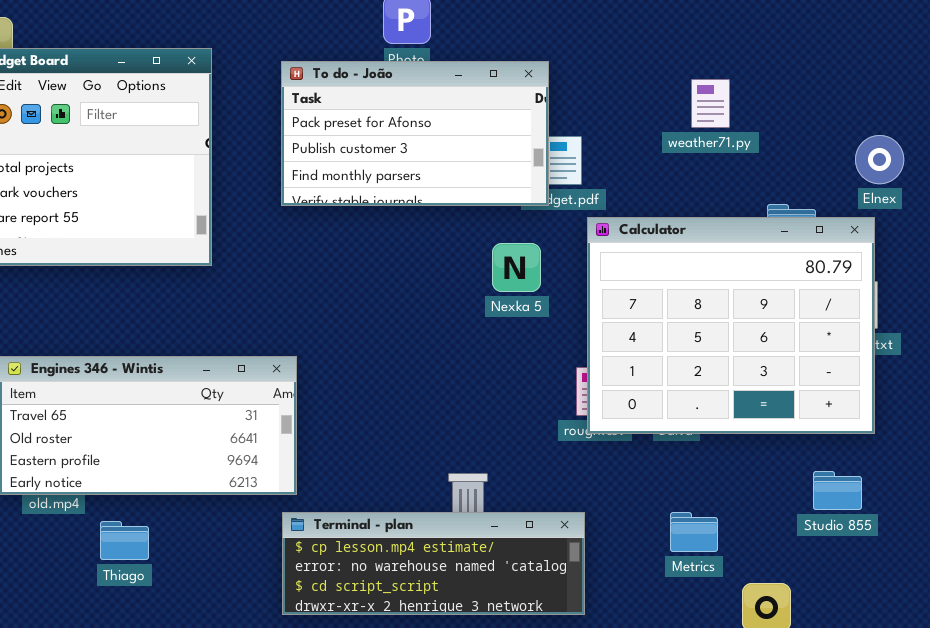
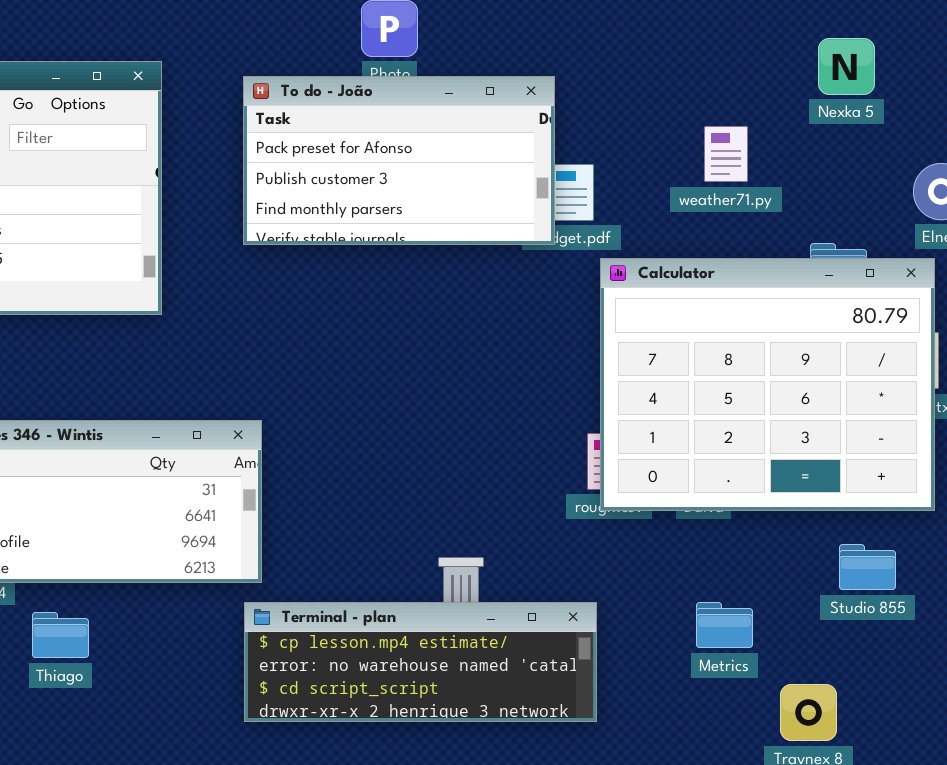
weather71.py: [691,79,730,128] -> [704,126,748,182], moved
Nexka 5: [492,243,541,292] -> [818,38,875,95], moved
Studio 855: [813,471,862,510] -> [839,544,896,590], moved

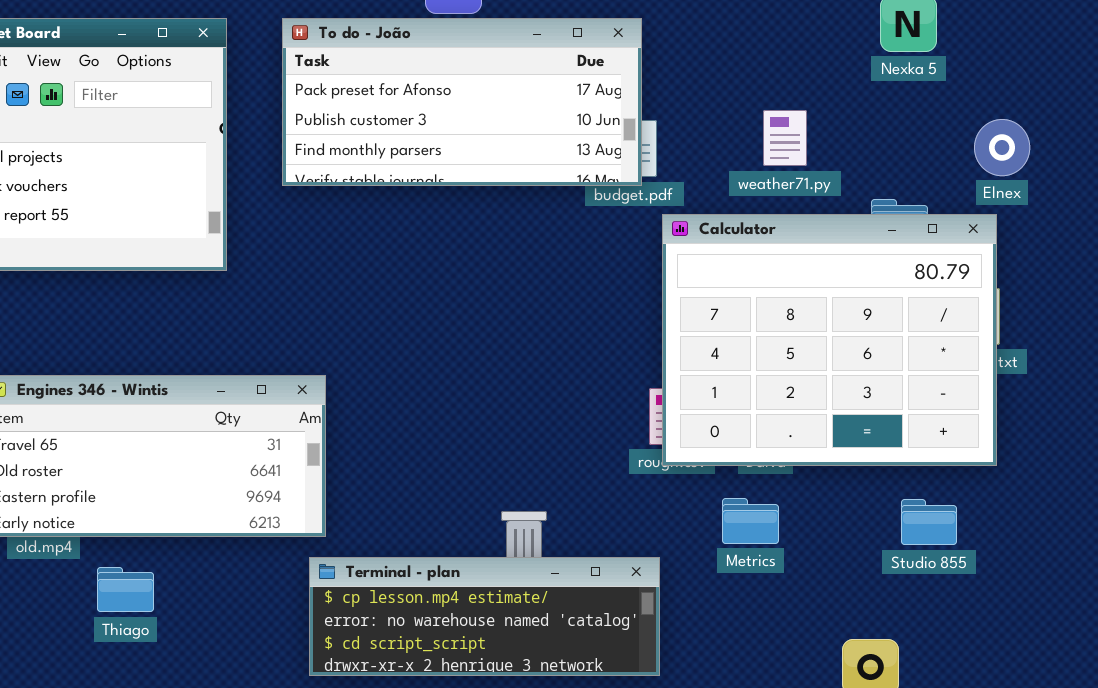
To do - João: [243,76,555,245] -> [282,18,642,186], moved, resized
weather71.py: [704,126,748,182] -> [763,110,807,166], moved
Metrics: [696,602,753,648] -> [722,498,779,544], moved

